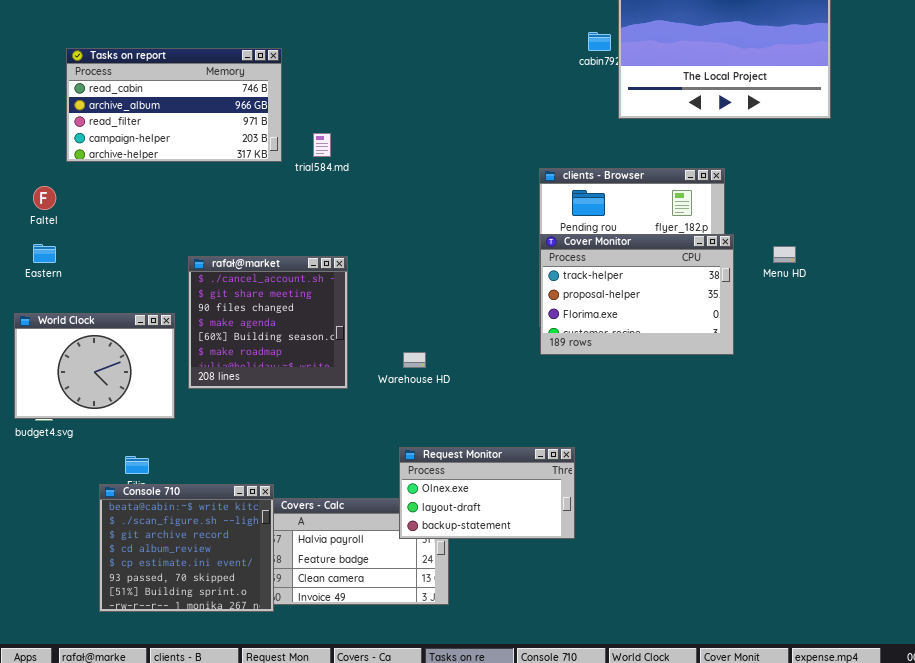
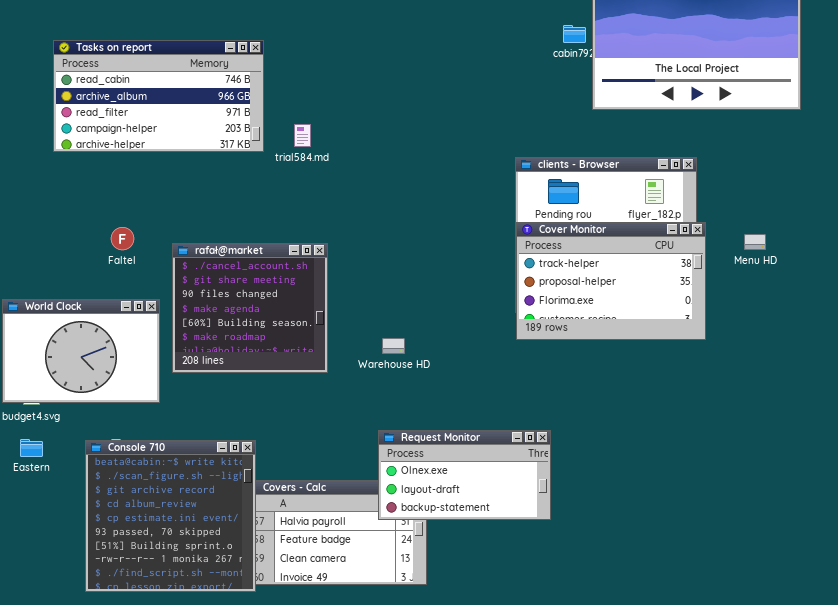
Faltel: [33,186,56,210] -> [111,227,134,250], moved
Eastern: [33,244,56,263] -> [20,439,43,457], moved
Console 710: [99,484,274,612] -> [85,440,256,592], resized

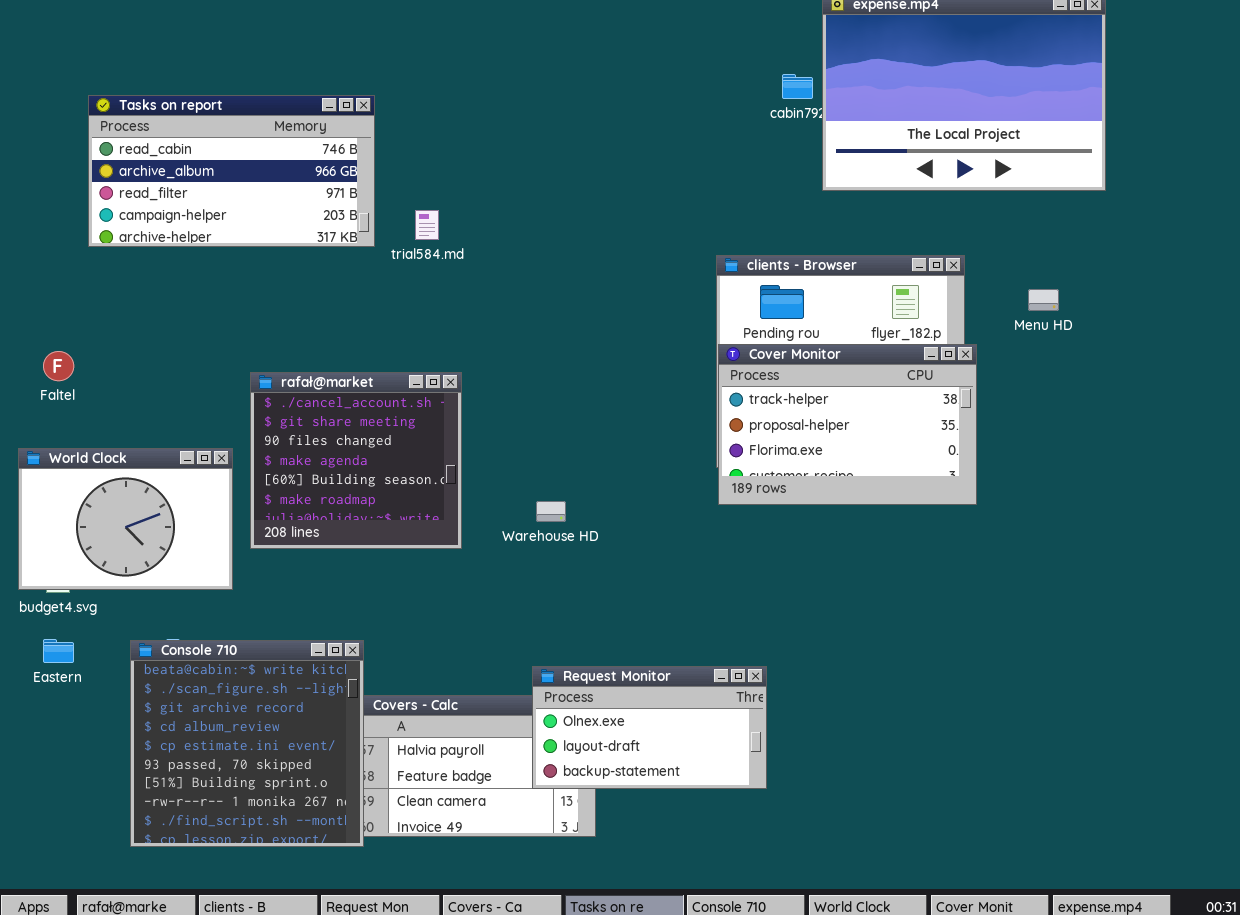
Faltel: [111,227,134,250] -> [43,351,74,381], moved
Menu HD: [744,234,766,250] -> [1028,289,1059,311], moved
Request Monitor: [378,430,551,520] -> [532,666,767,789], moved

